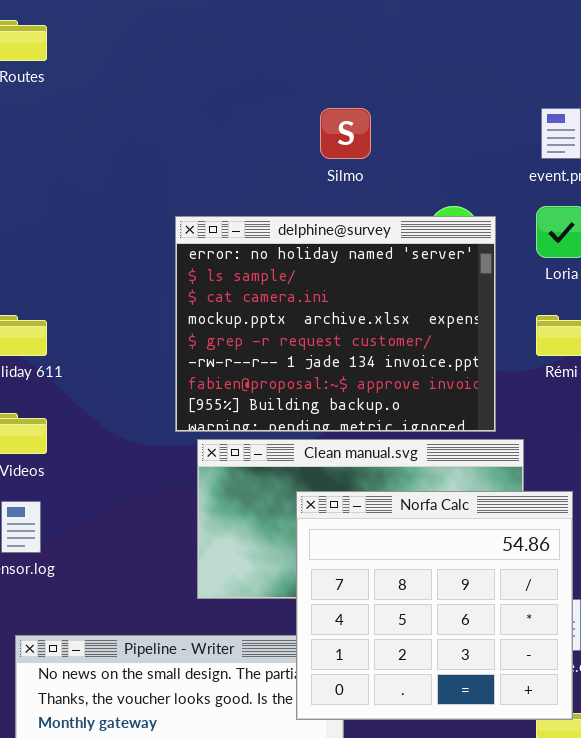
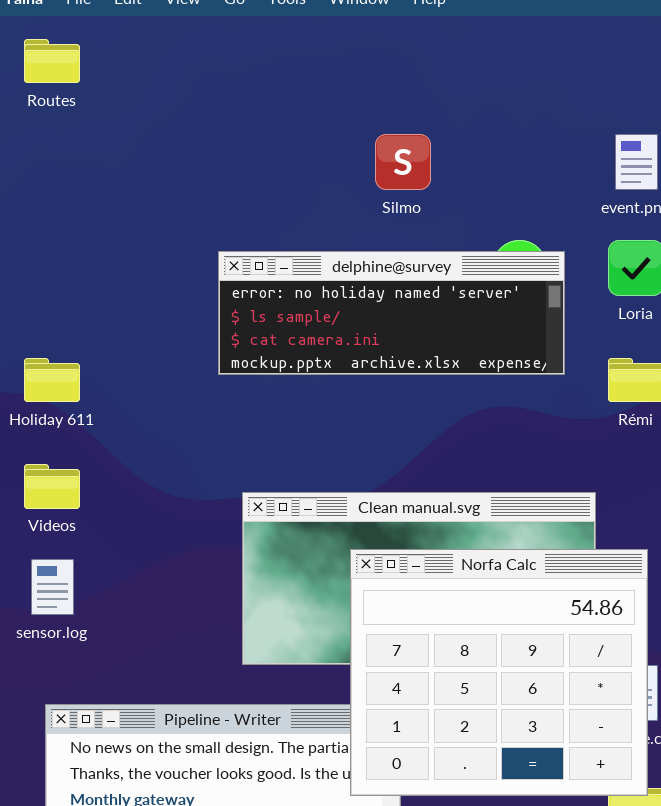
delphine@survey: [175,216,496,432] -> [218,251,565,375], resized

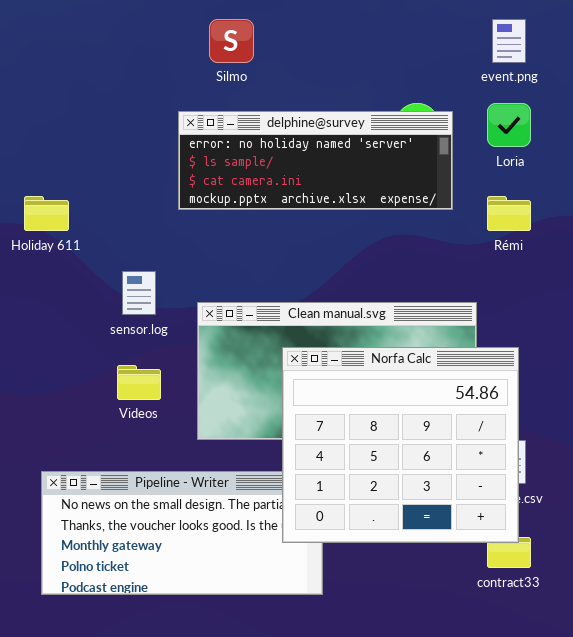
Silmo: [375,134,431,190] -> [209,19,254,63], moved
Videos: [24,464,80,509] -> [117,365,161,400], moved
sensor.log: [31,559,74,615] -> [122,271,156,315], moved

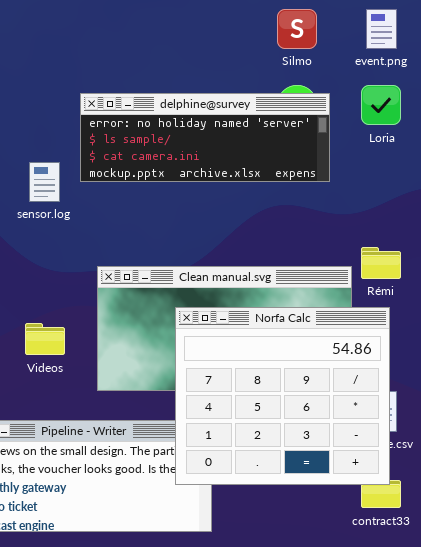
Silmo: [209,19,254,63] -> [277,9,317,49], moved
Rémi: [487,196,531,231] -> [361,247,401,279], moved
sensor.log: [122,271,156,315] -> [29,162,60,202], moved

